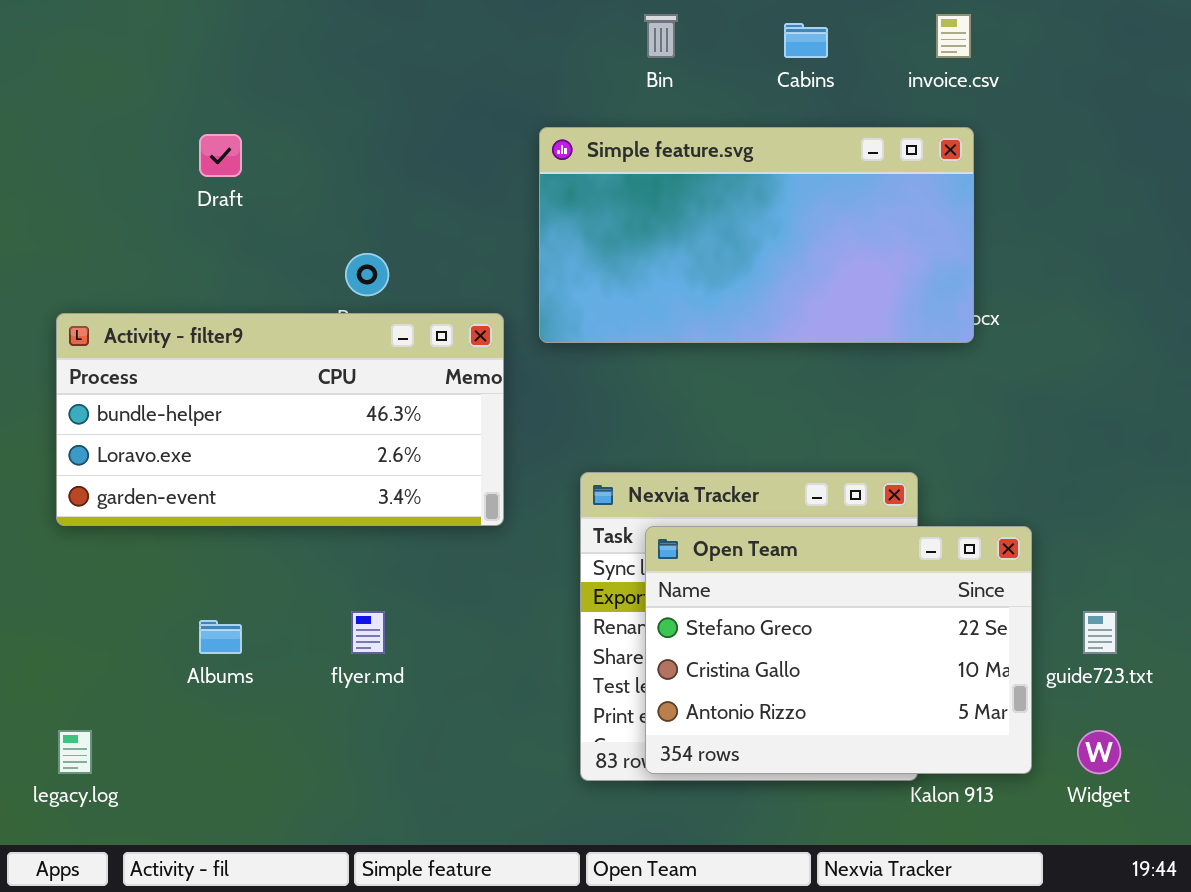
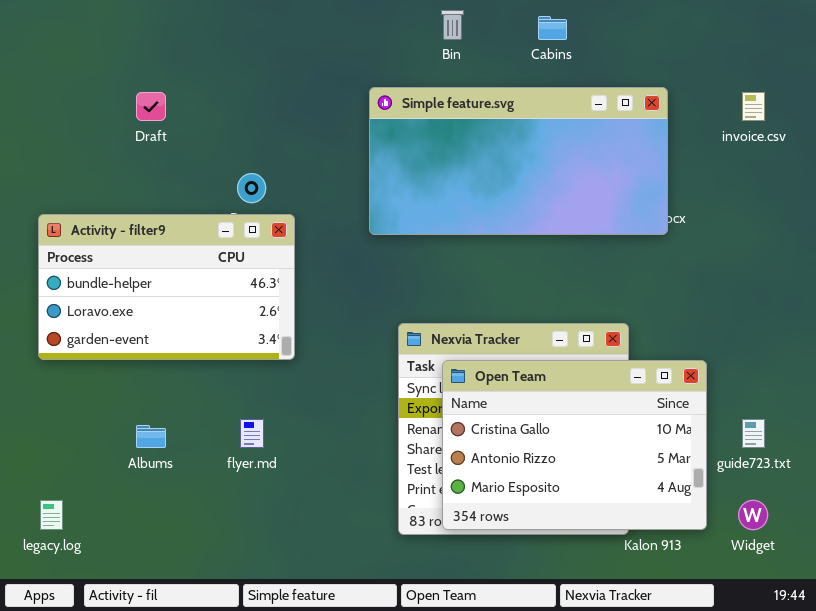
invoice.csv: [936,14,971,58] -> [742,92,765,121], moved
Activity - filter9: [56,313,504,526] -> [38,214,295,360], resized
Open Team: [645,526,1032,774] -> [442,360,707,530], scrolled down 1 row

